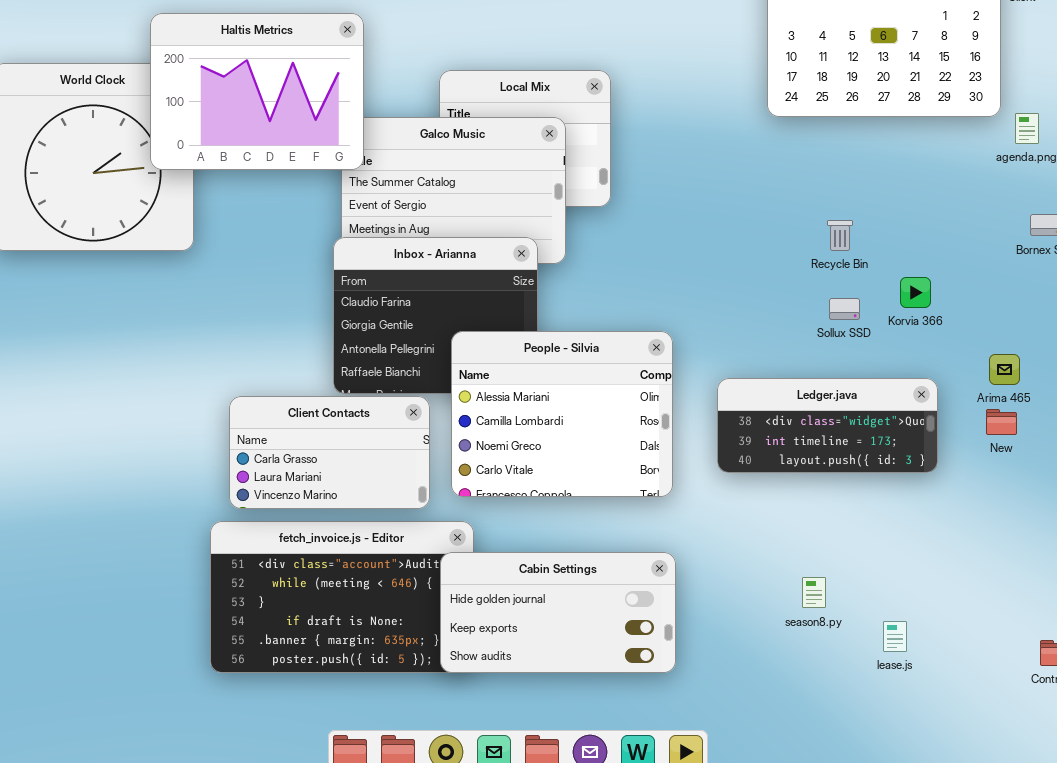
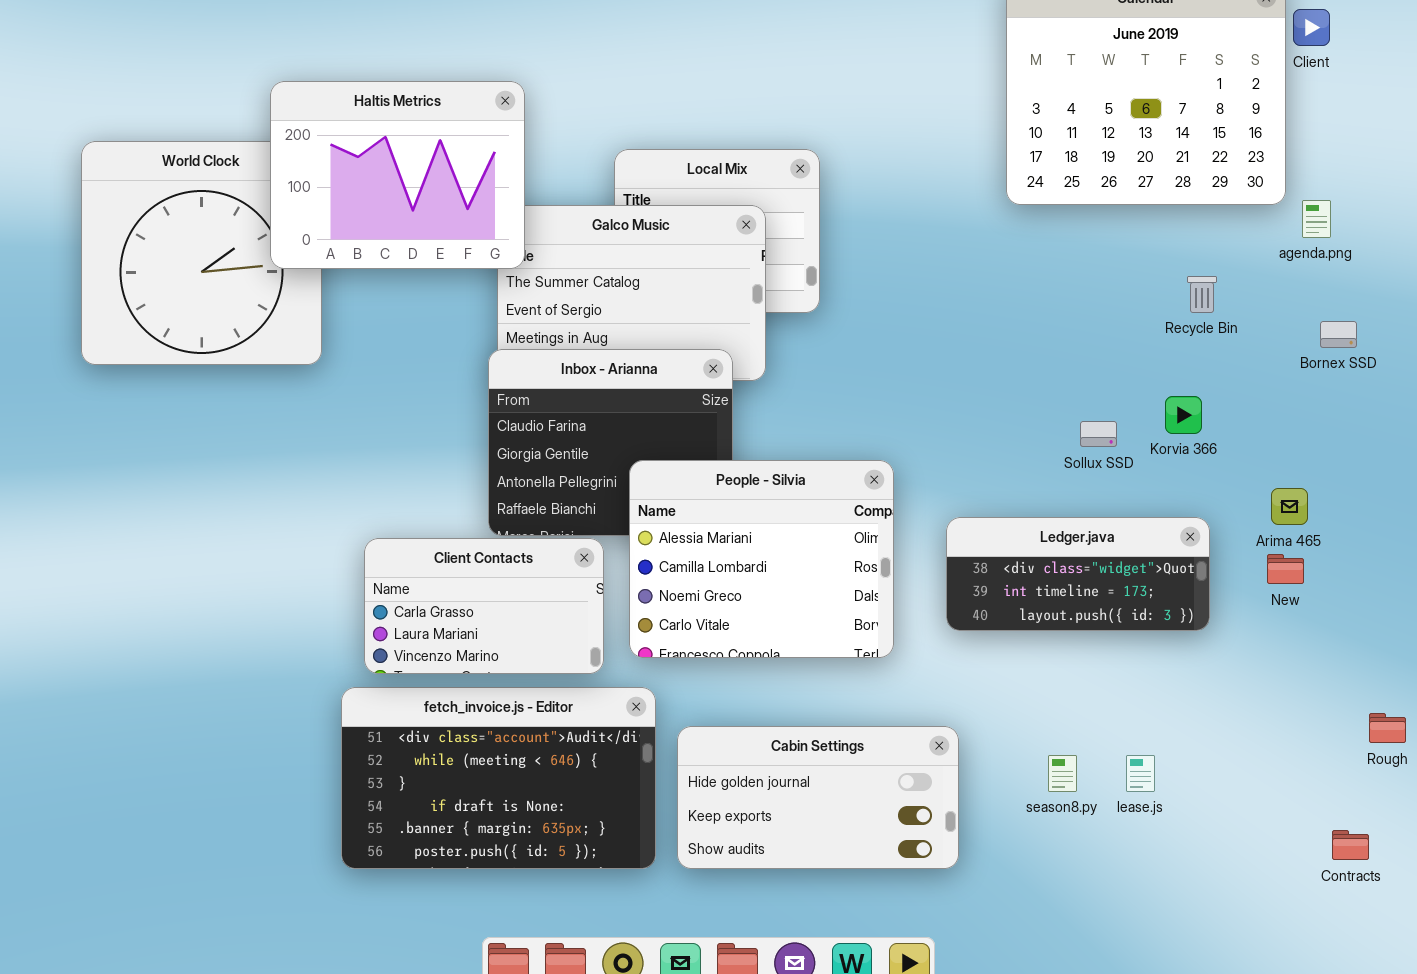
Recycle Bin: [827,220,853,251] -> [1187,276,1217,313], moved
Cabin Settings: [440,552,676,673] -> [677,726,959,869], moved
lease.js: [883,621,907,652] -> [1126,755,1155,792], moved

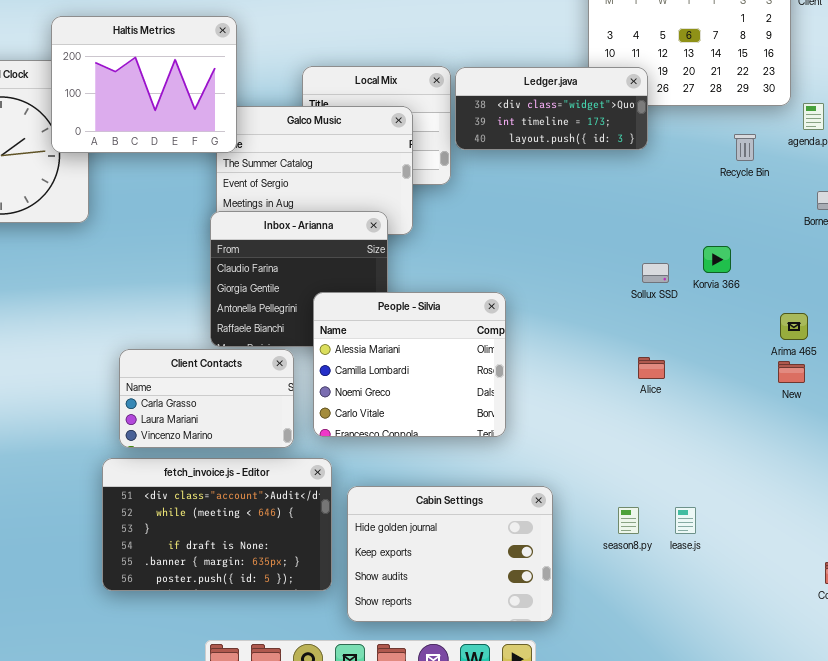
Recycle Bin: [1187,276,1217,313] -> [734,134,756,161], moved
Ledger.java: [946,517,1210,631] -> [455,67,648,150], moved
Cabin Settings: [677,726,959,869] -> [347,486,553,622], resized

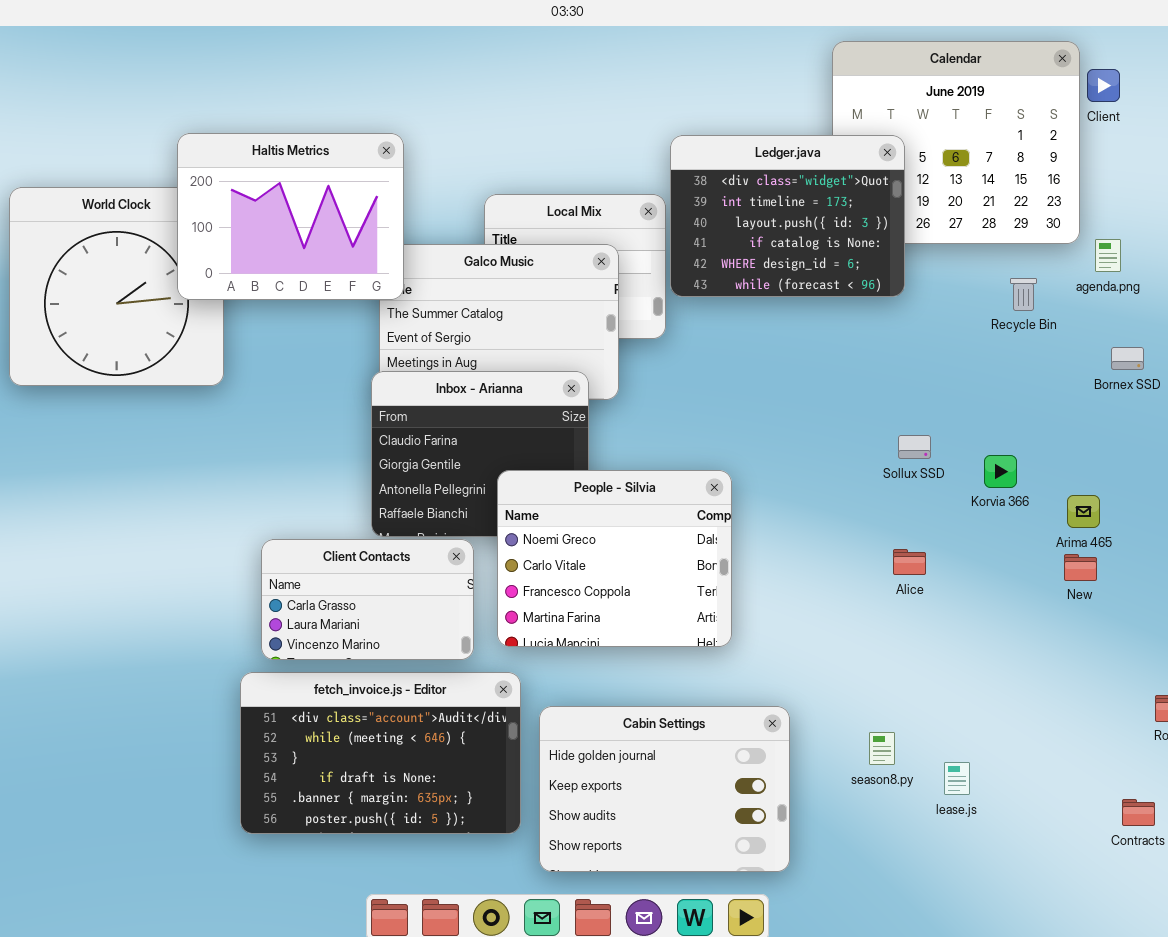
Ledger.java: [455,67,648,150] -> [670,135,905,297], resized
Korvia 366: [703,246,731,273] -> [984,455,1017,488], moved
People - Silvia: [313,292,506,437] -> [497,470,732,647], scrolled down 2 rows
lease.js: [675,507,696,534] -> [944,762,970,795], moved

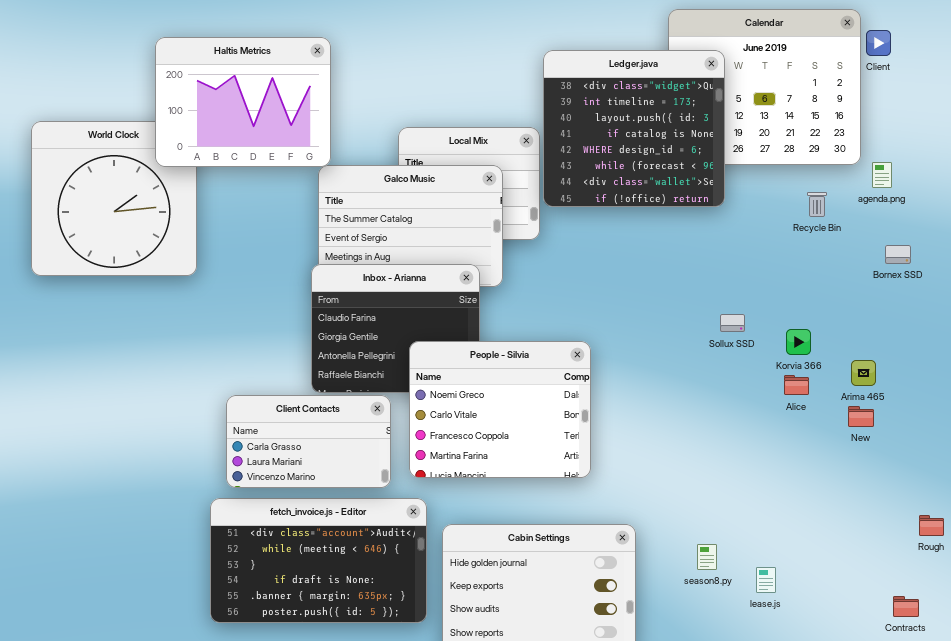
Haltis Metrics: [177,133,404,300] -> [155,37,331,167], moved
Ledger.java: [670,135,905,297] -> [543,50,725,207], resized
Alice: [893,549,926,575] -> [784,375,809,395], moved

